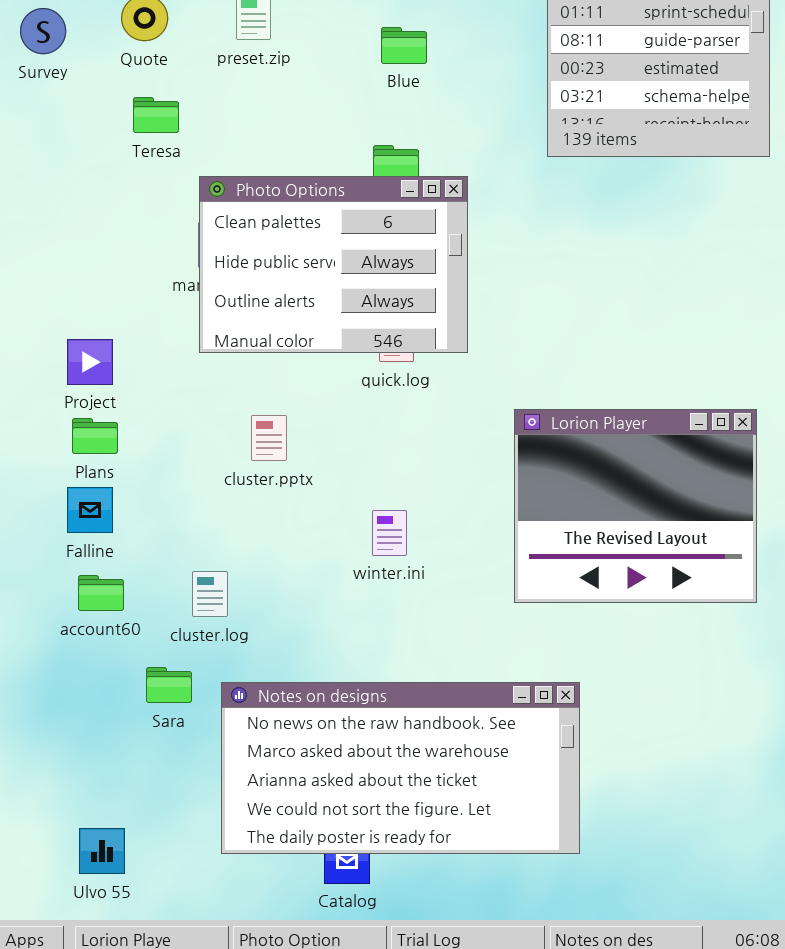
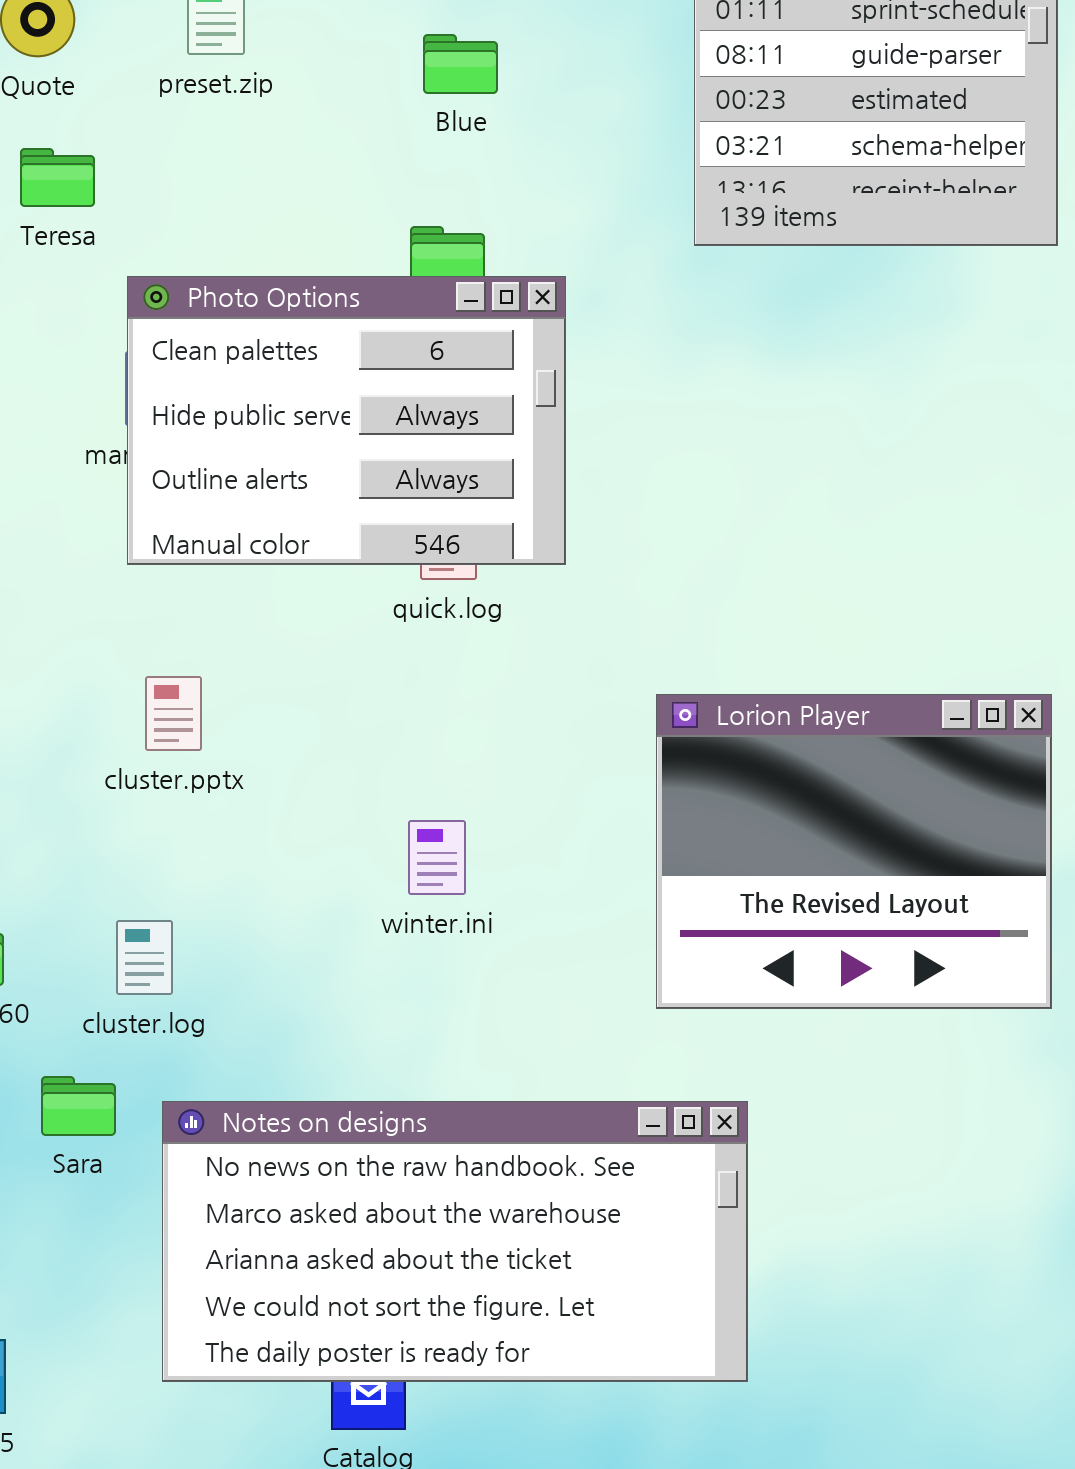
Lorion Player: [514,409,757,603] -> [656,694,1052,1009], moved
cluster.pptx: [251,415,287,461] -> [145,676,202,751], moved

